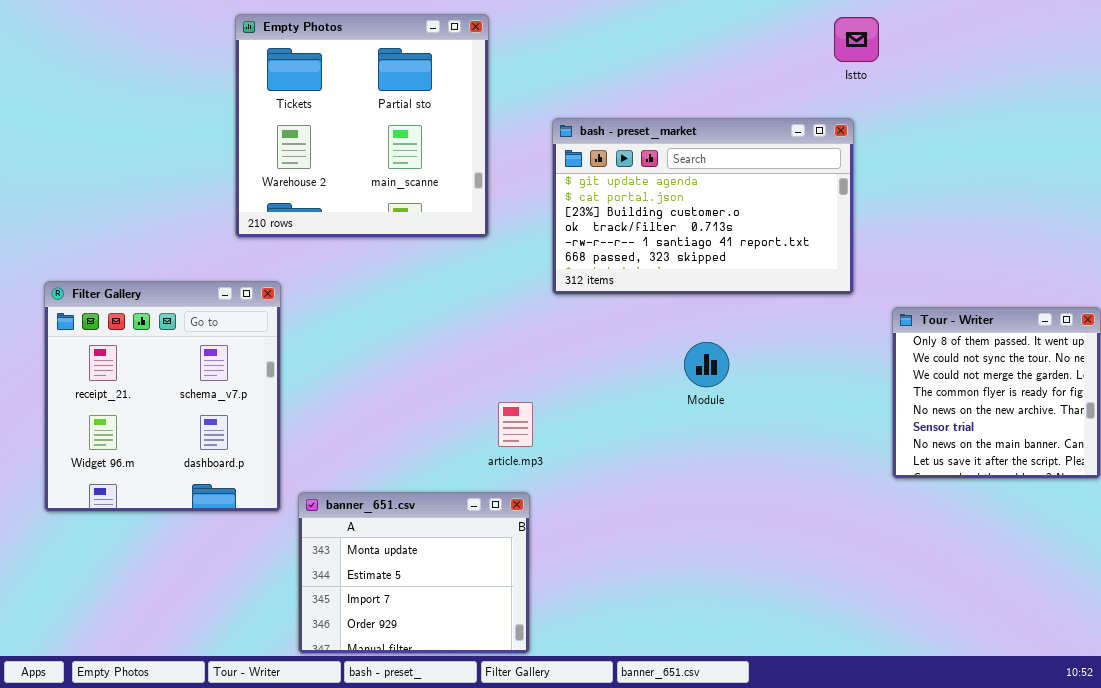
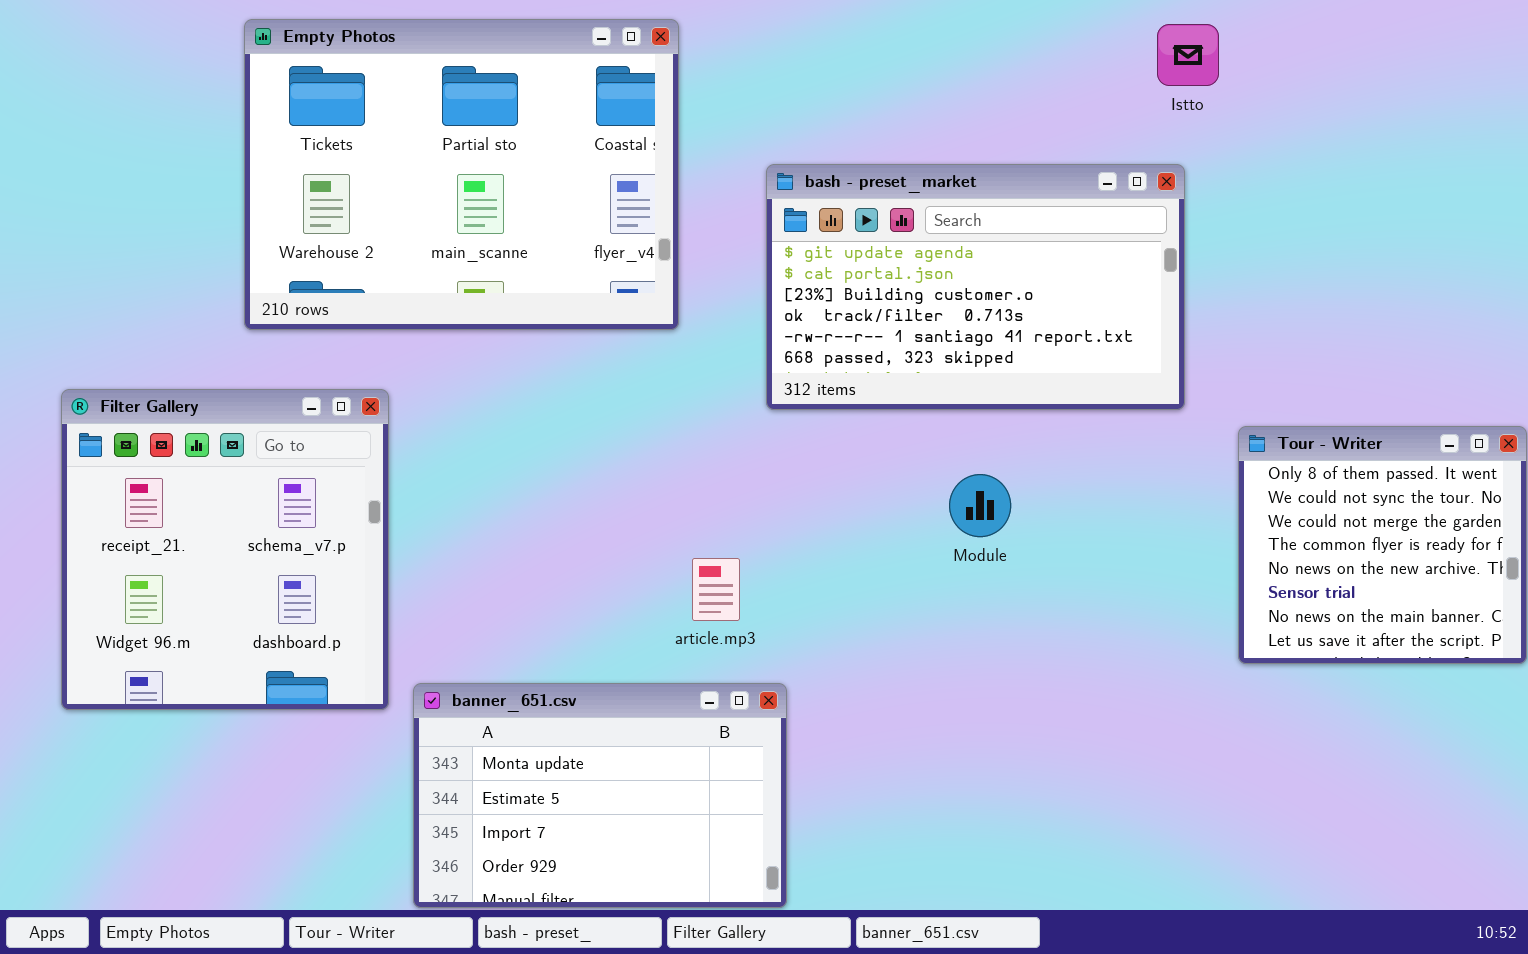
Empty Photos: [235,14,489,238] -> [244,19,679,330], resized
banner_651.csv: [298,492,530,654] -> [413,683,787,908], resized

